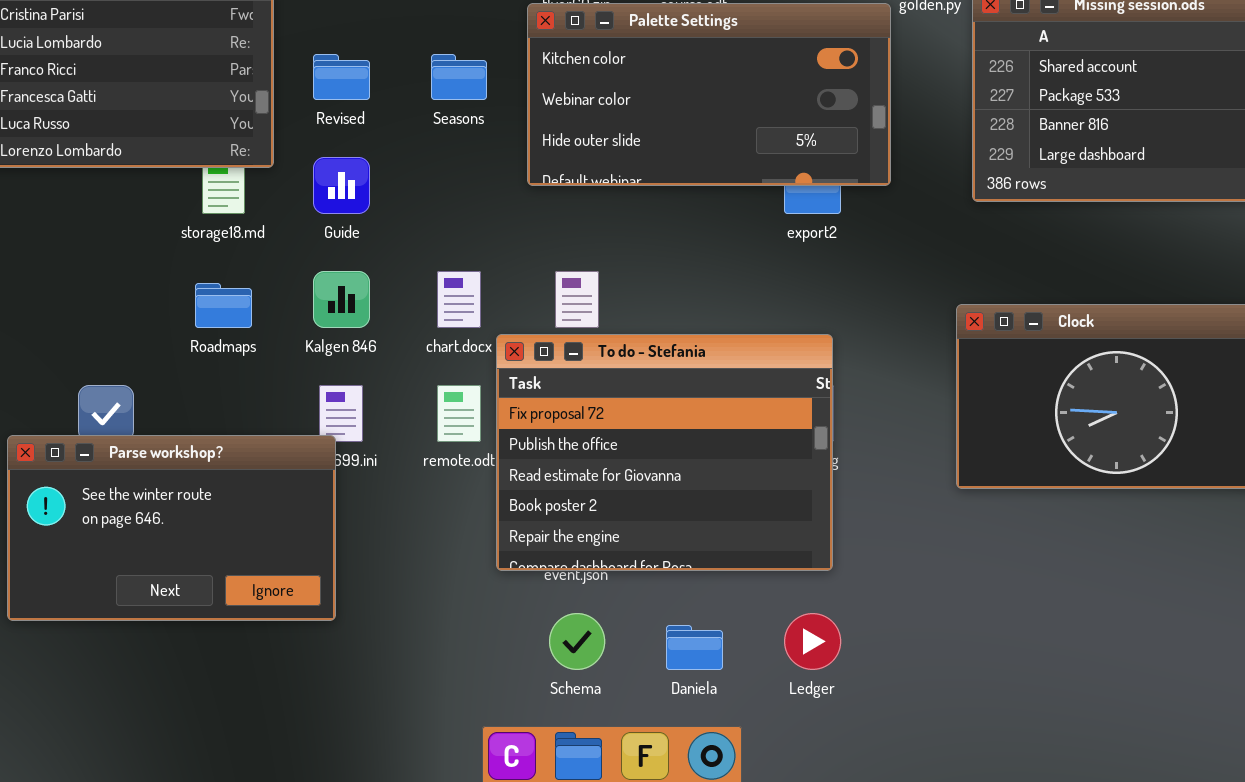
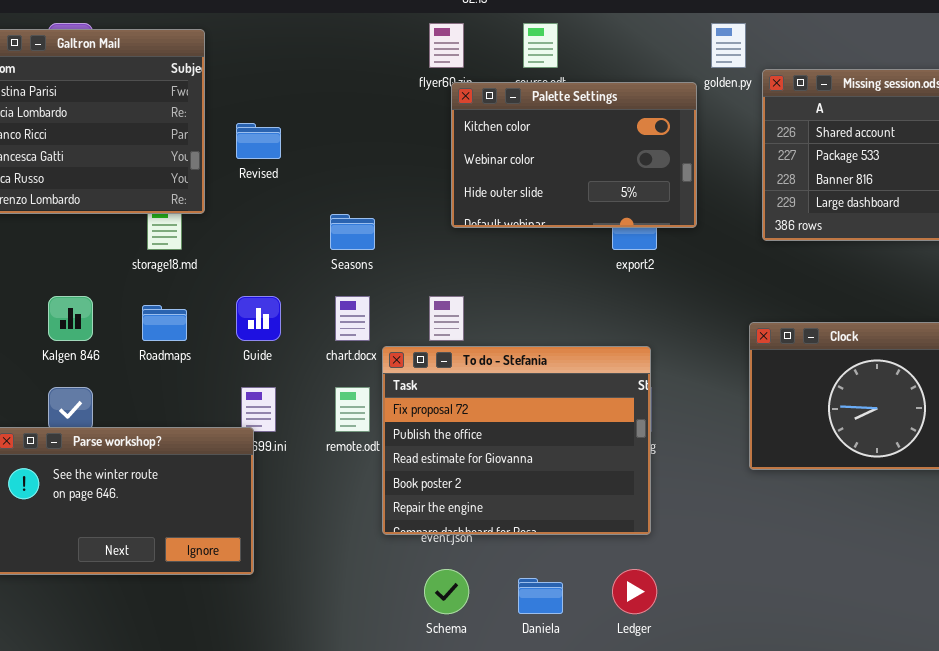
Palette Settings: [527,3,891,186] -> [451,82,697,228], resized
Seasons: [431,54,487,100] -> [330,214,375,250], moved
Guide: [313,157,370,214] -> [236,296,281,341], moved
Kalgen 846: [313,271,370,328] -> [48,296,93,341], moved

